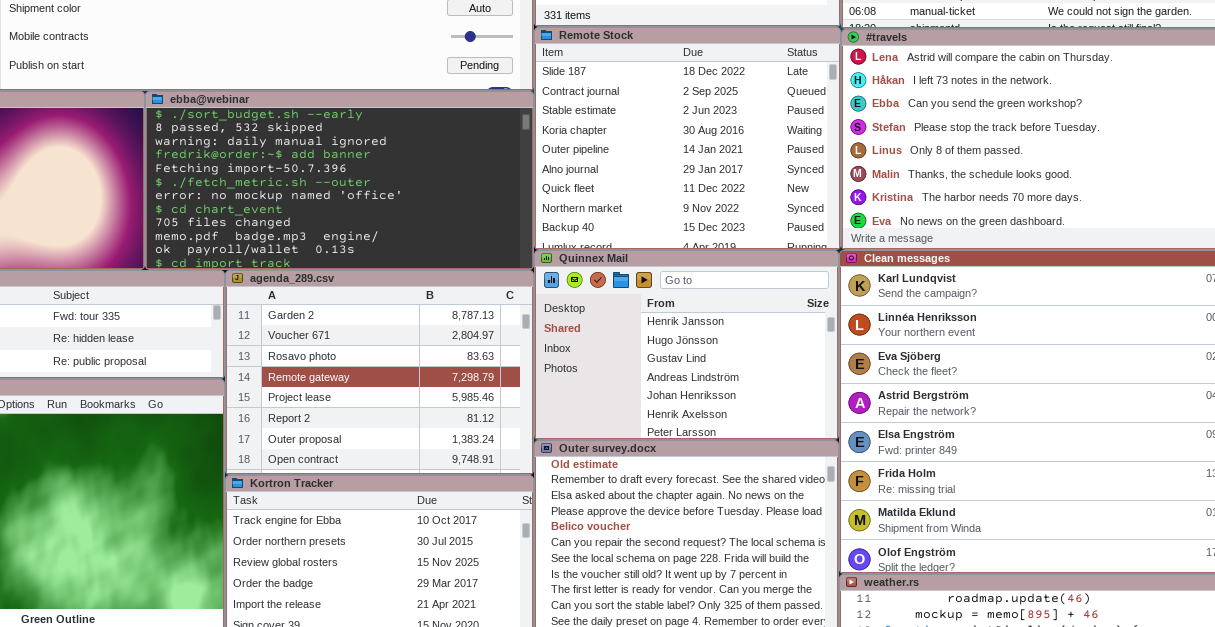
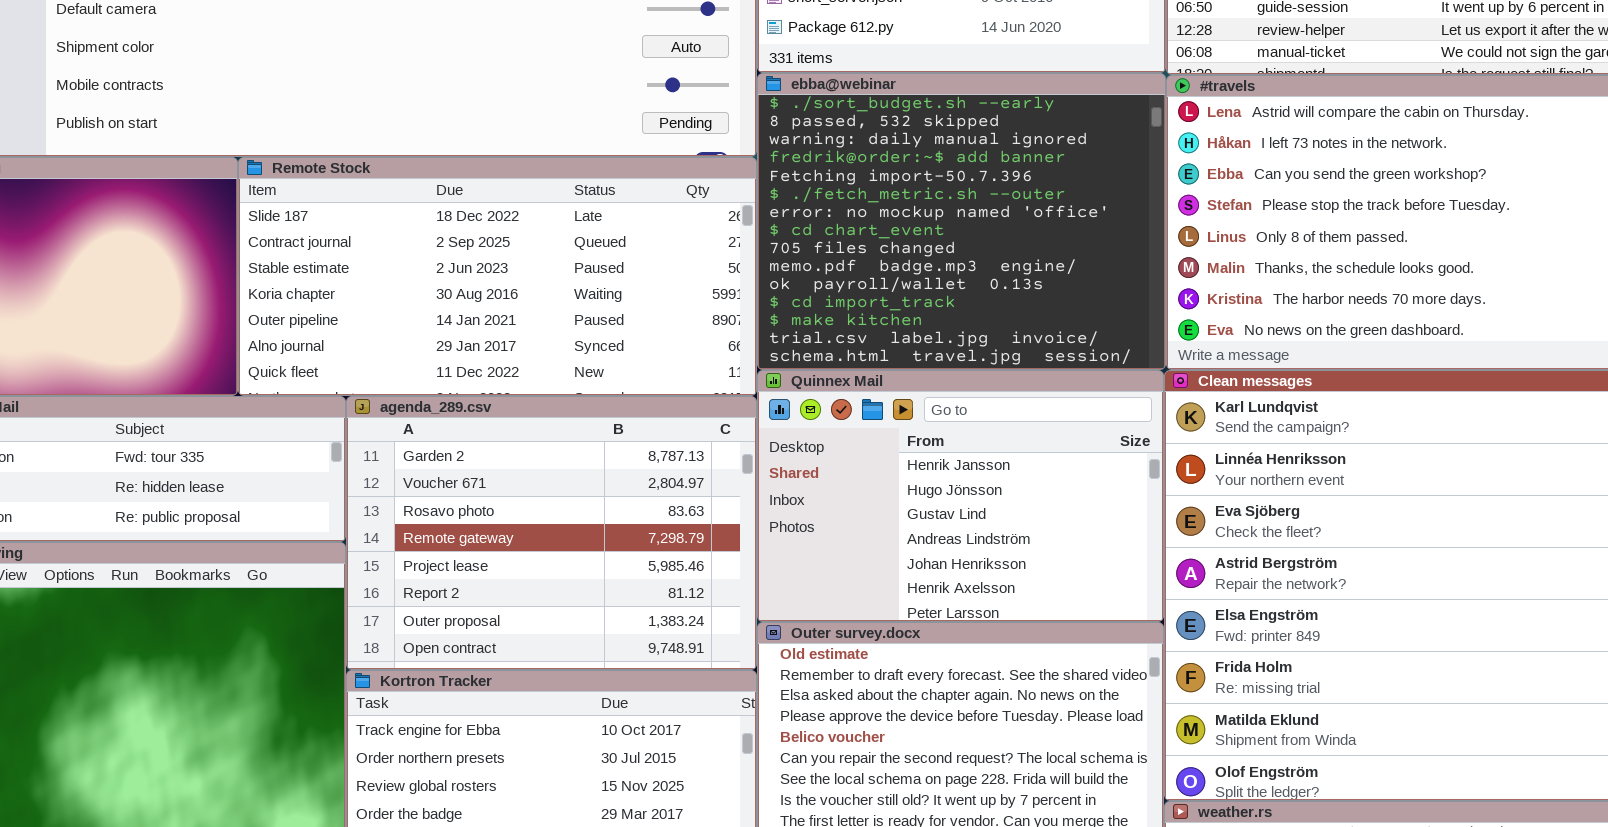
Remote Stock: [534,27,841,250] -> [238,157,757,396], moved, resized
ebba@webinar: [145,91,534,270] -> [757,73,1166,370], moved, resized

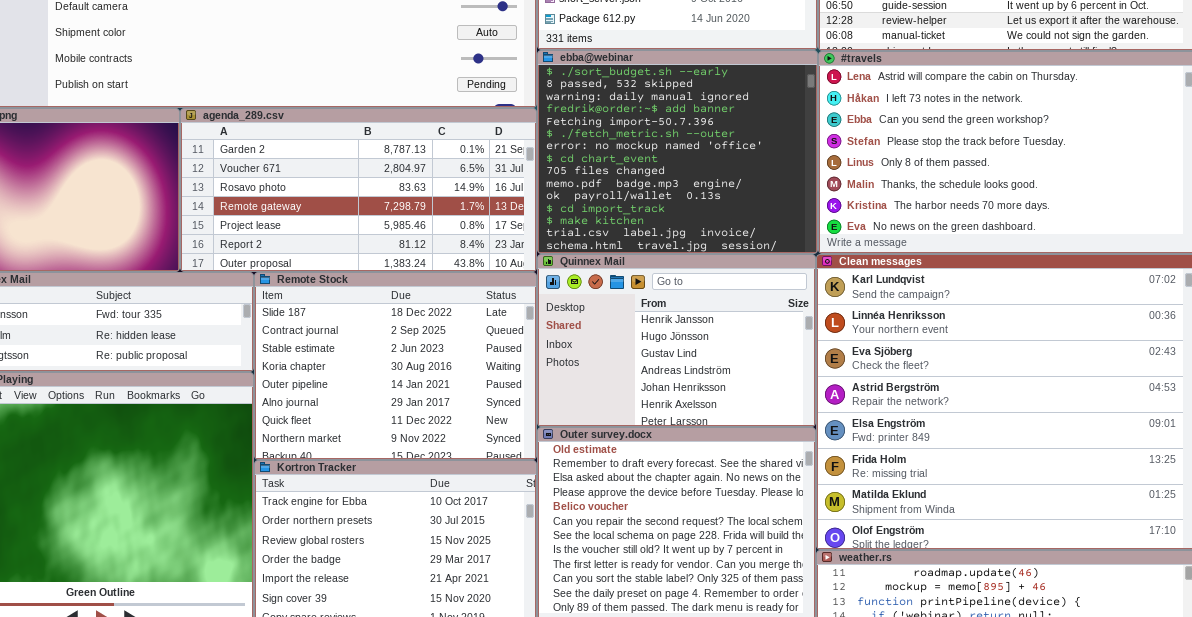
Remote Stock: [238,157,757,396] -> [254,272,537,460], moved, resized
agenda_289.csv: [346,396,757,670] -> [180,108,537,272], moved, resized

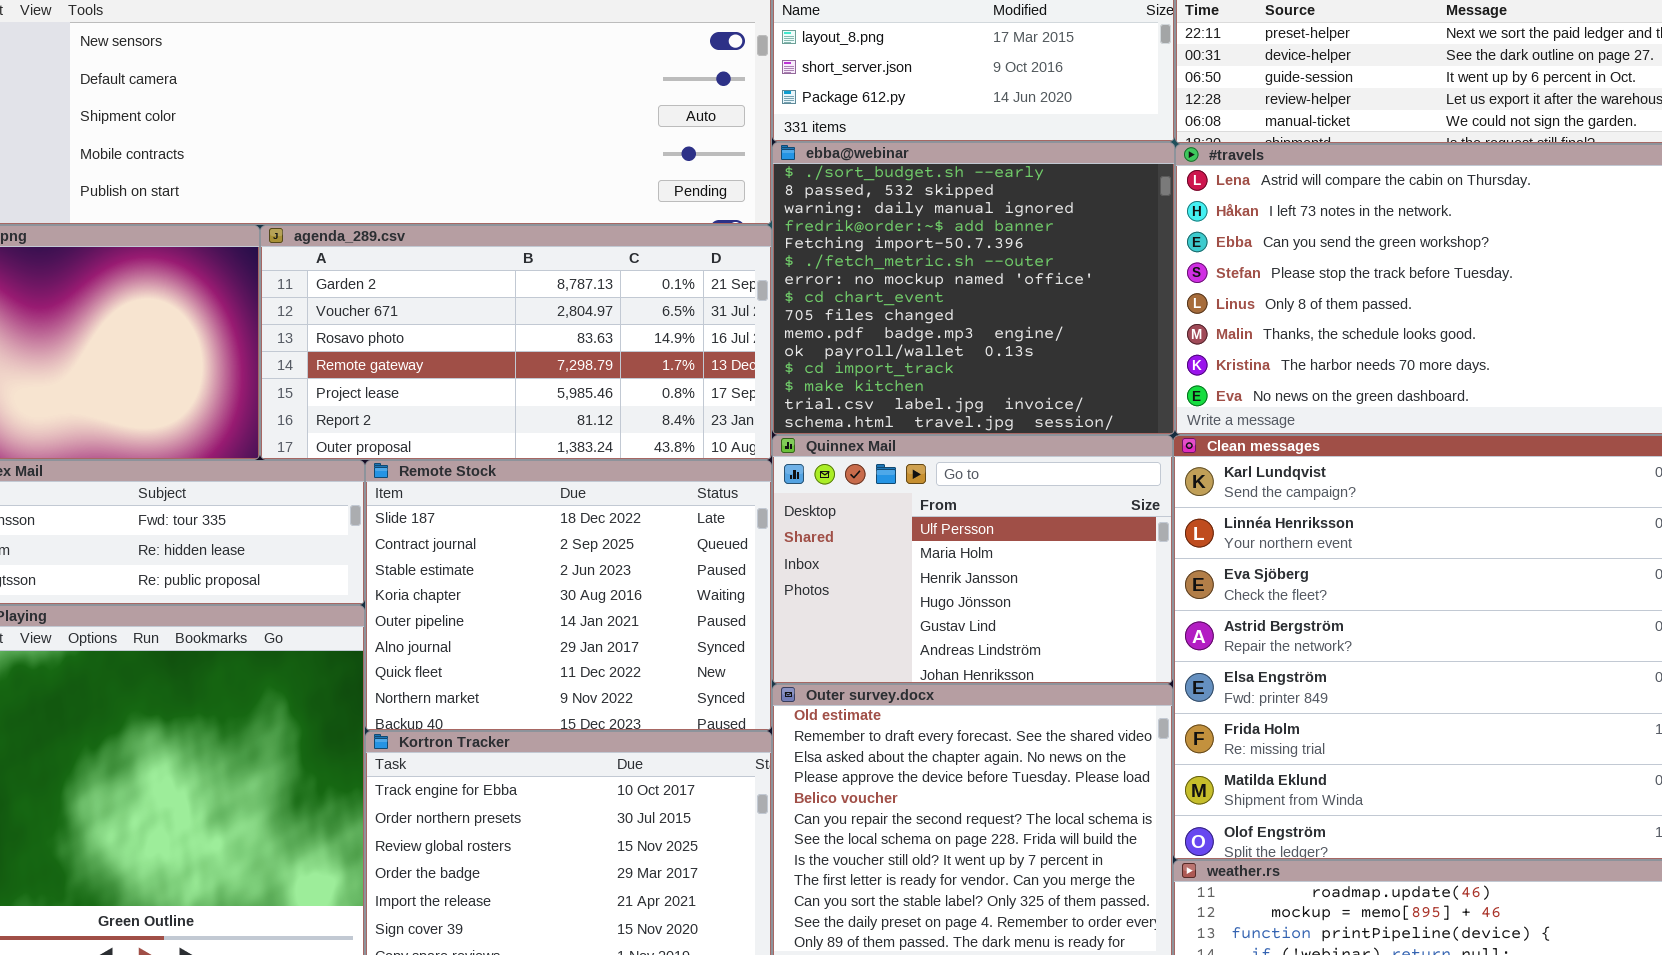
Quinnex Mail: [537,254,816,427] -> [772,435,1173,684], scrolled up 2 rows

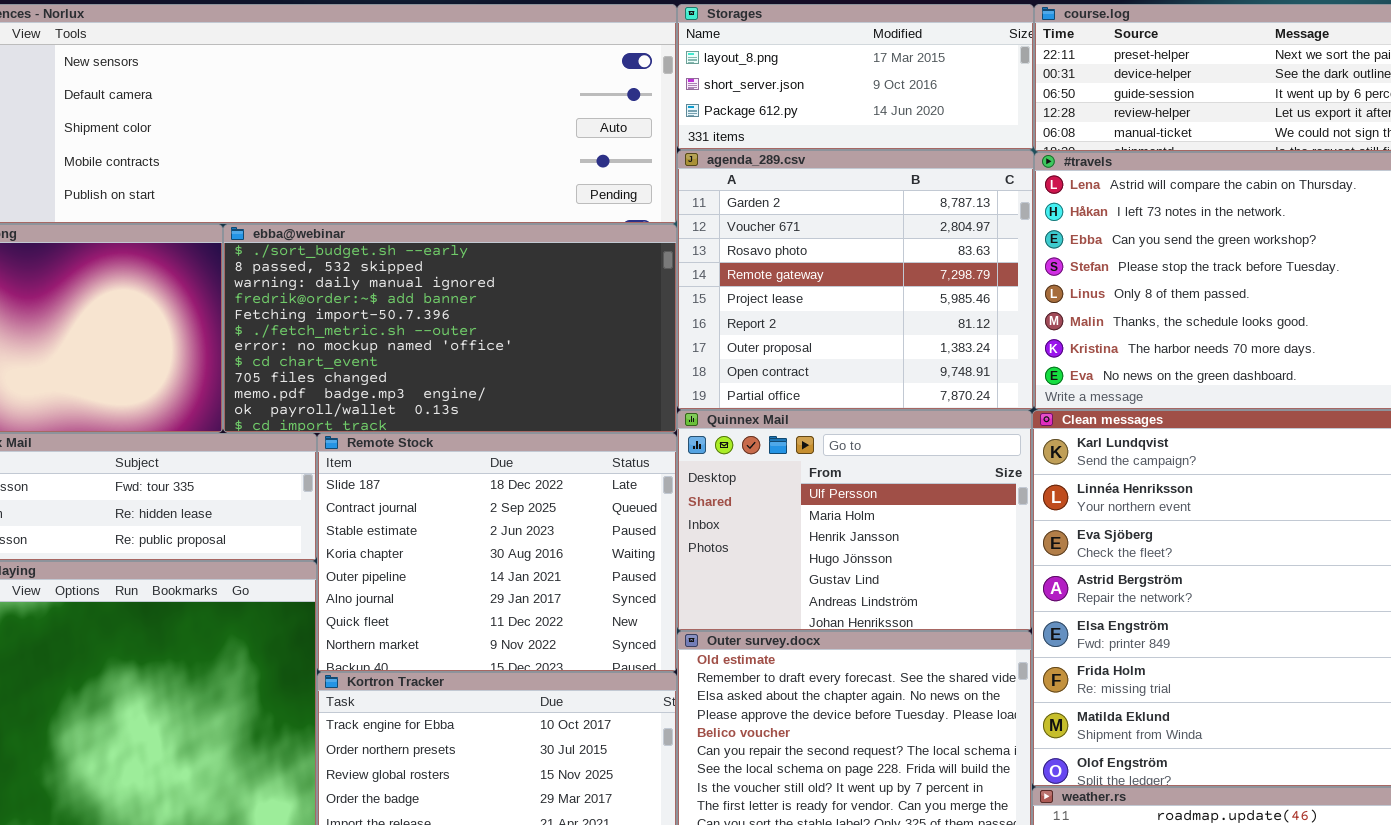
ebba@webinar: [772,142,1175,435] -> [223,224,677,433], moved, resized
agenda_289.csv: [260,225,772,460] -> [677,150,1034,410], moved, resized

